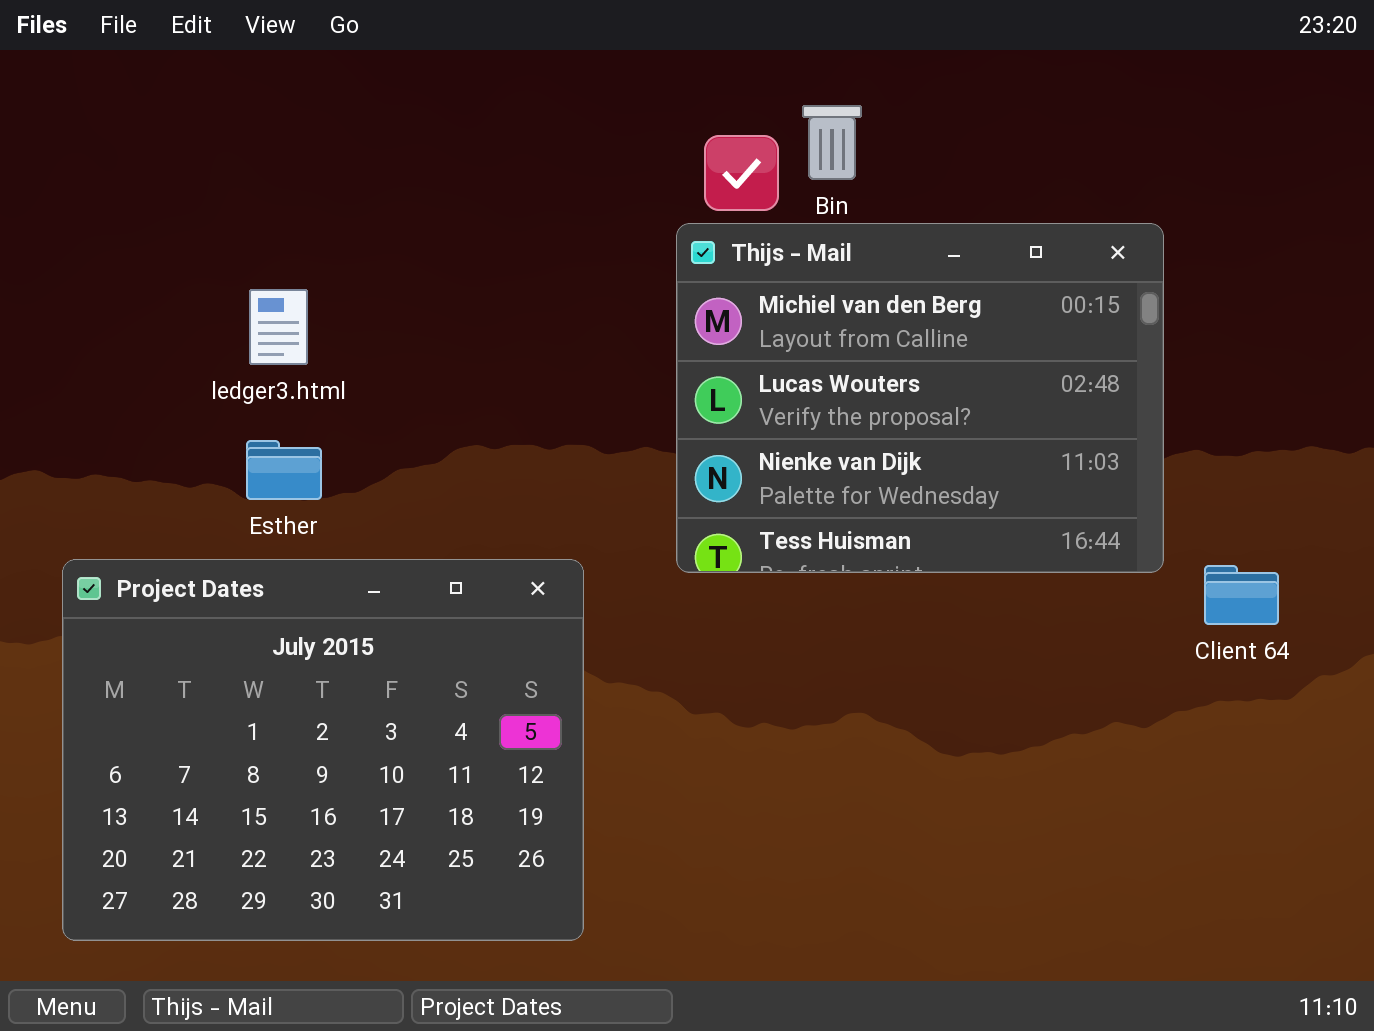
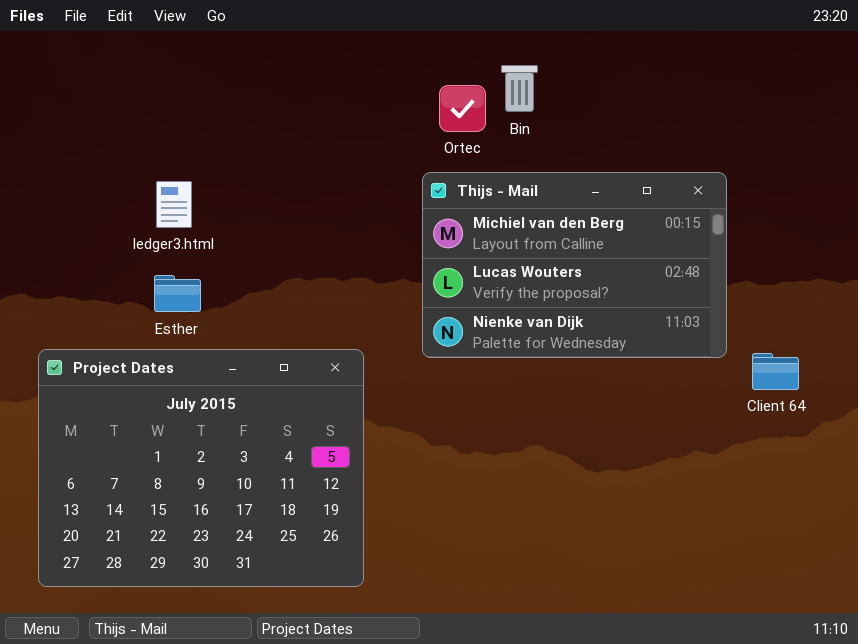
Thijs - Mail: [676,223,1164,573] -> [422,172,727,358], resized

